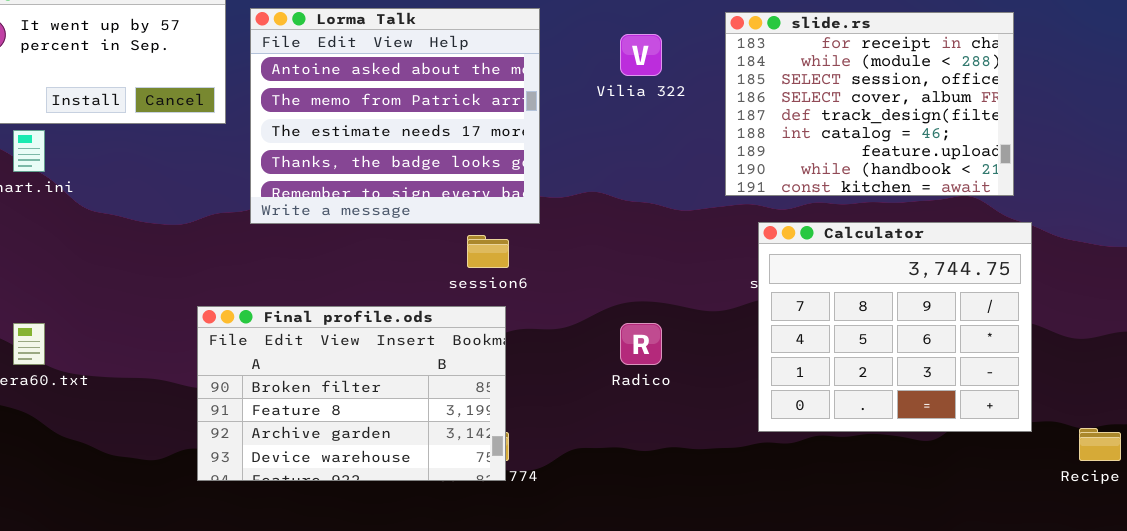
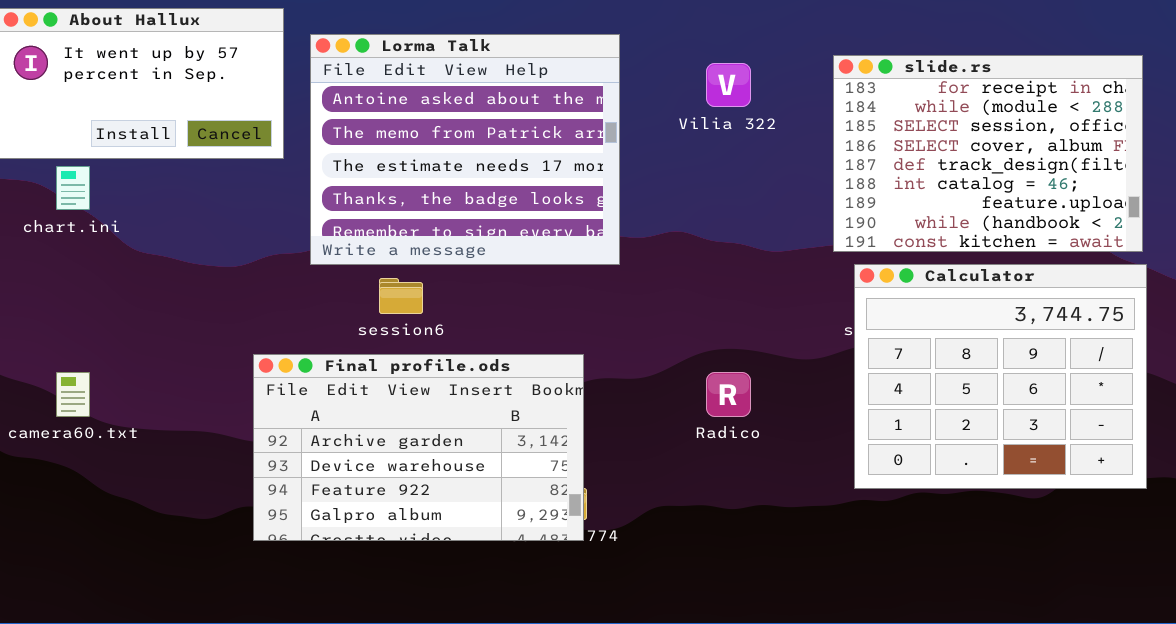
slide.rs: [725,12,1014,196] -> [833,55,1143,252], moved
session6: [467,235,509,268] -> [379,278,423,314], moved
Final profile.ods: [197,306,506,481] -> [253,354,584,541], scrolled down 2 rows

